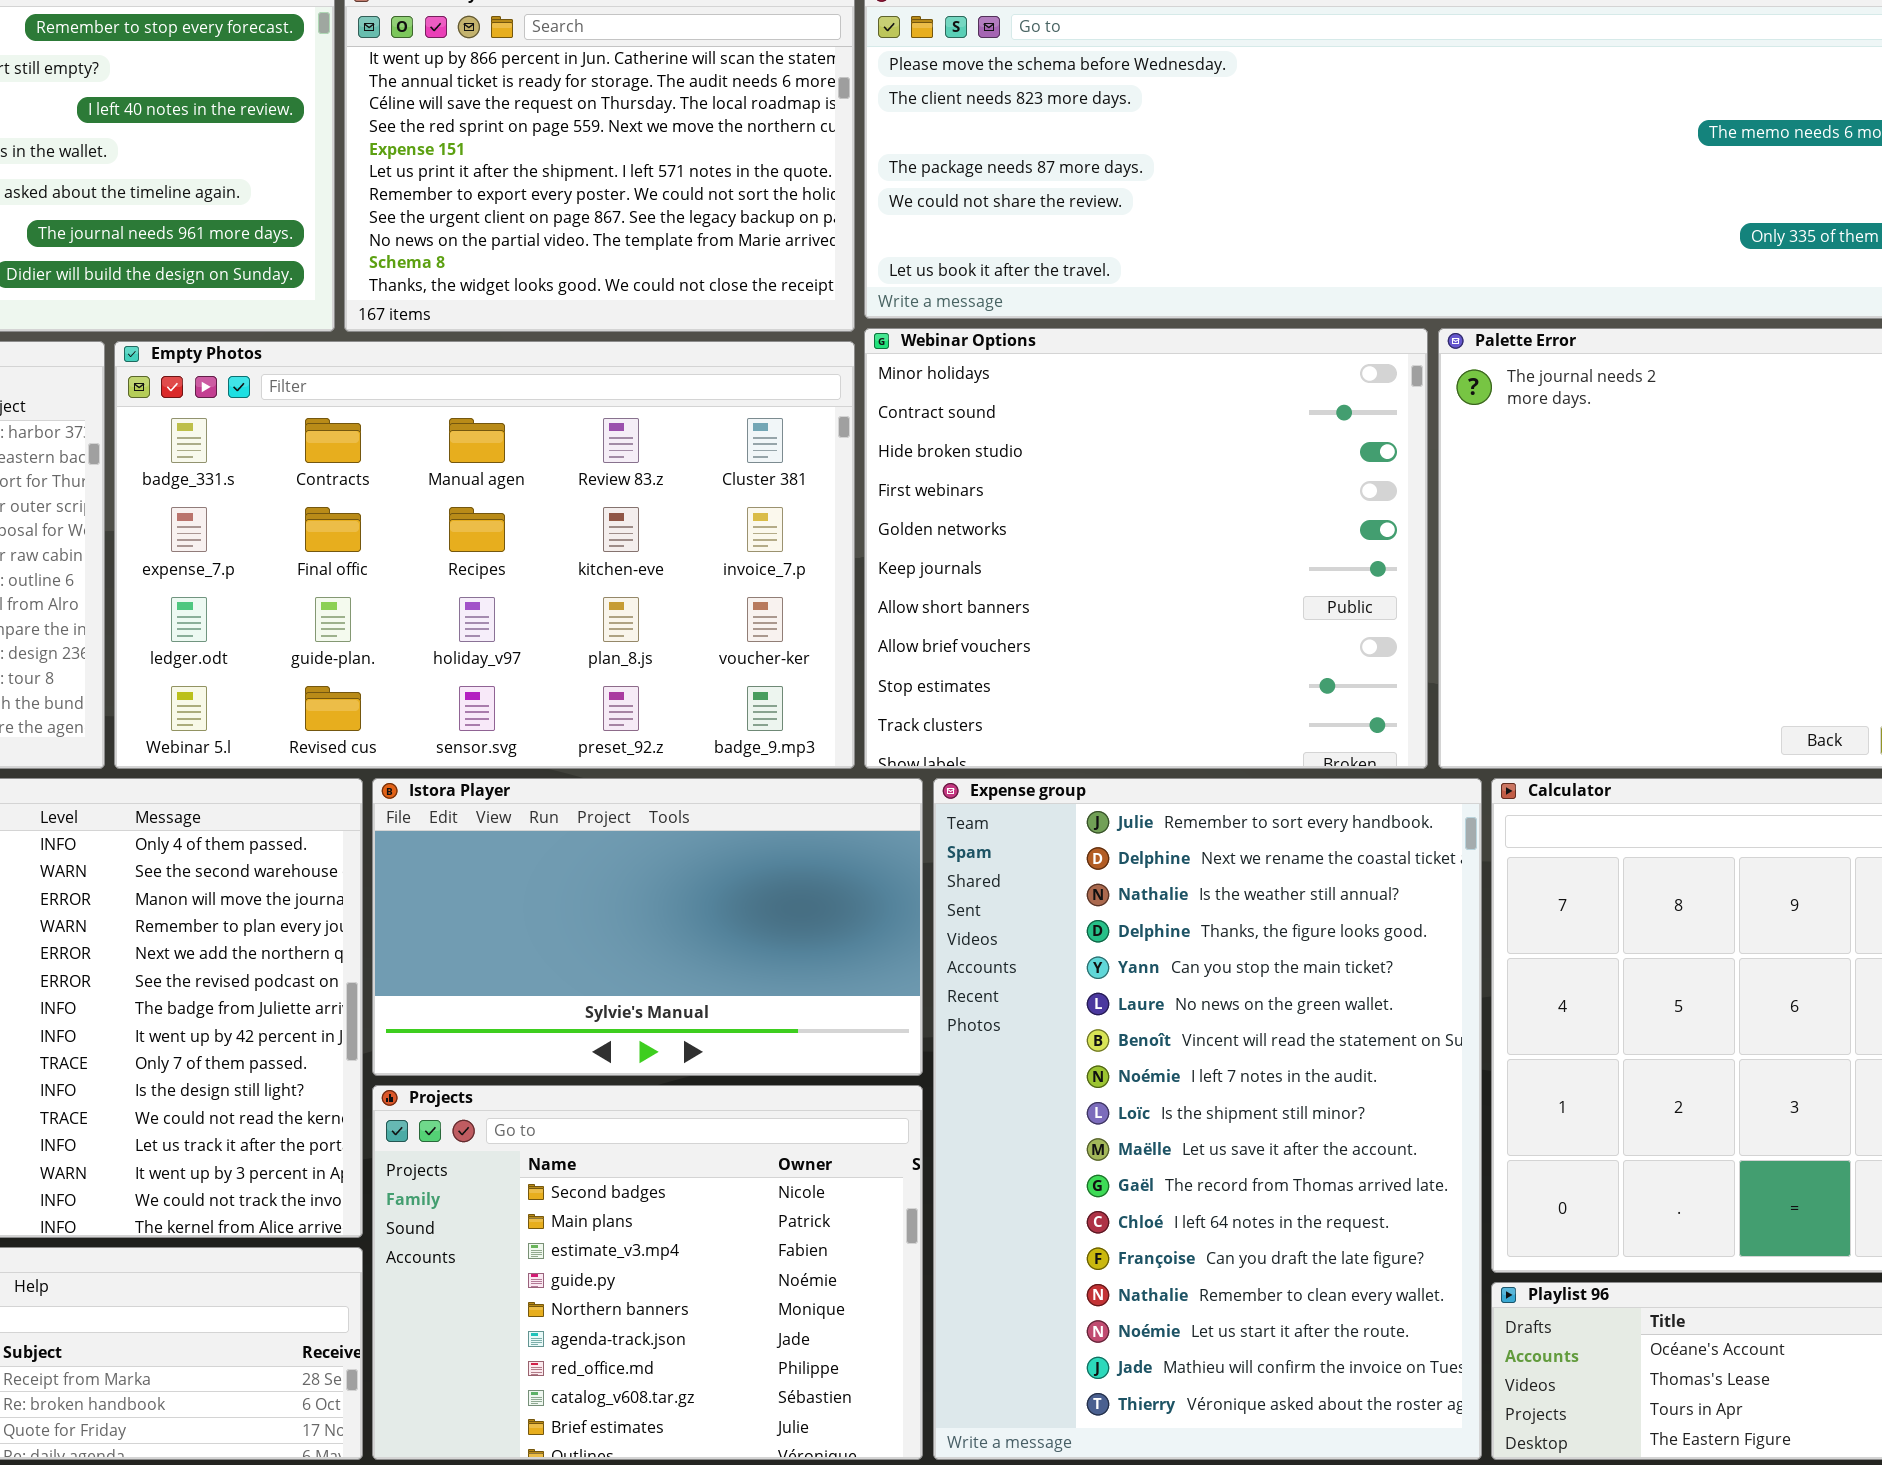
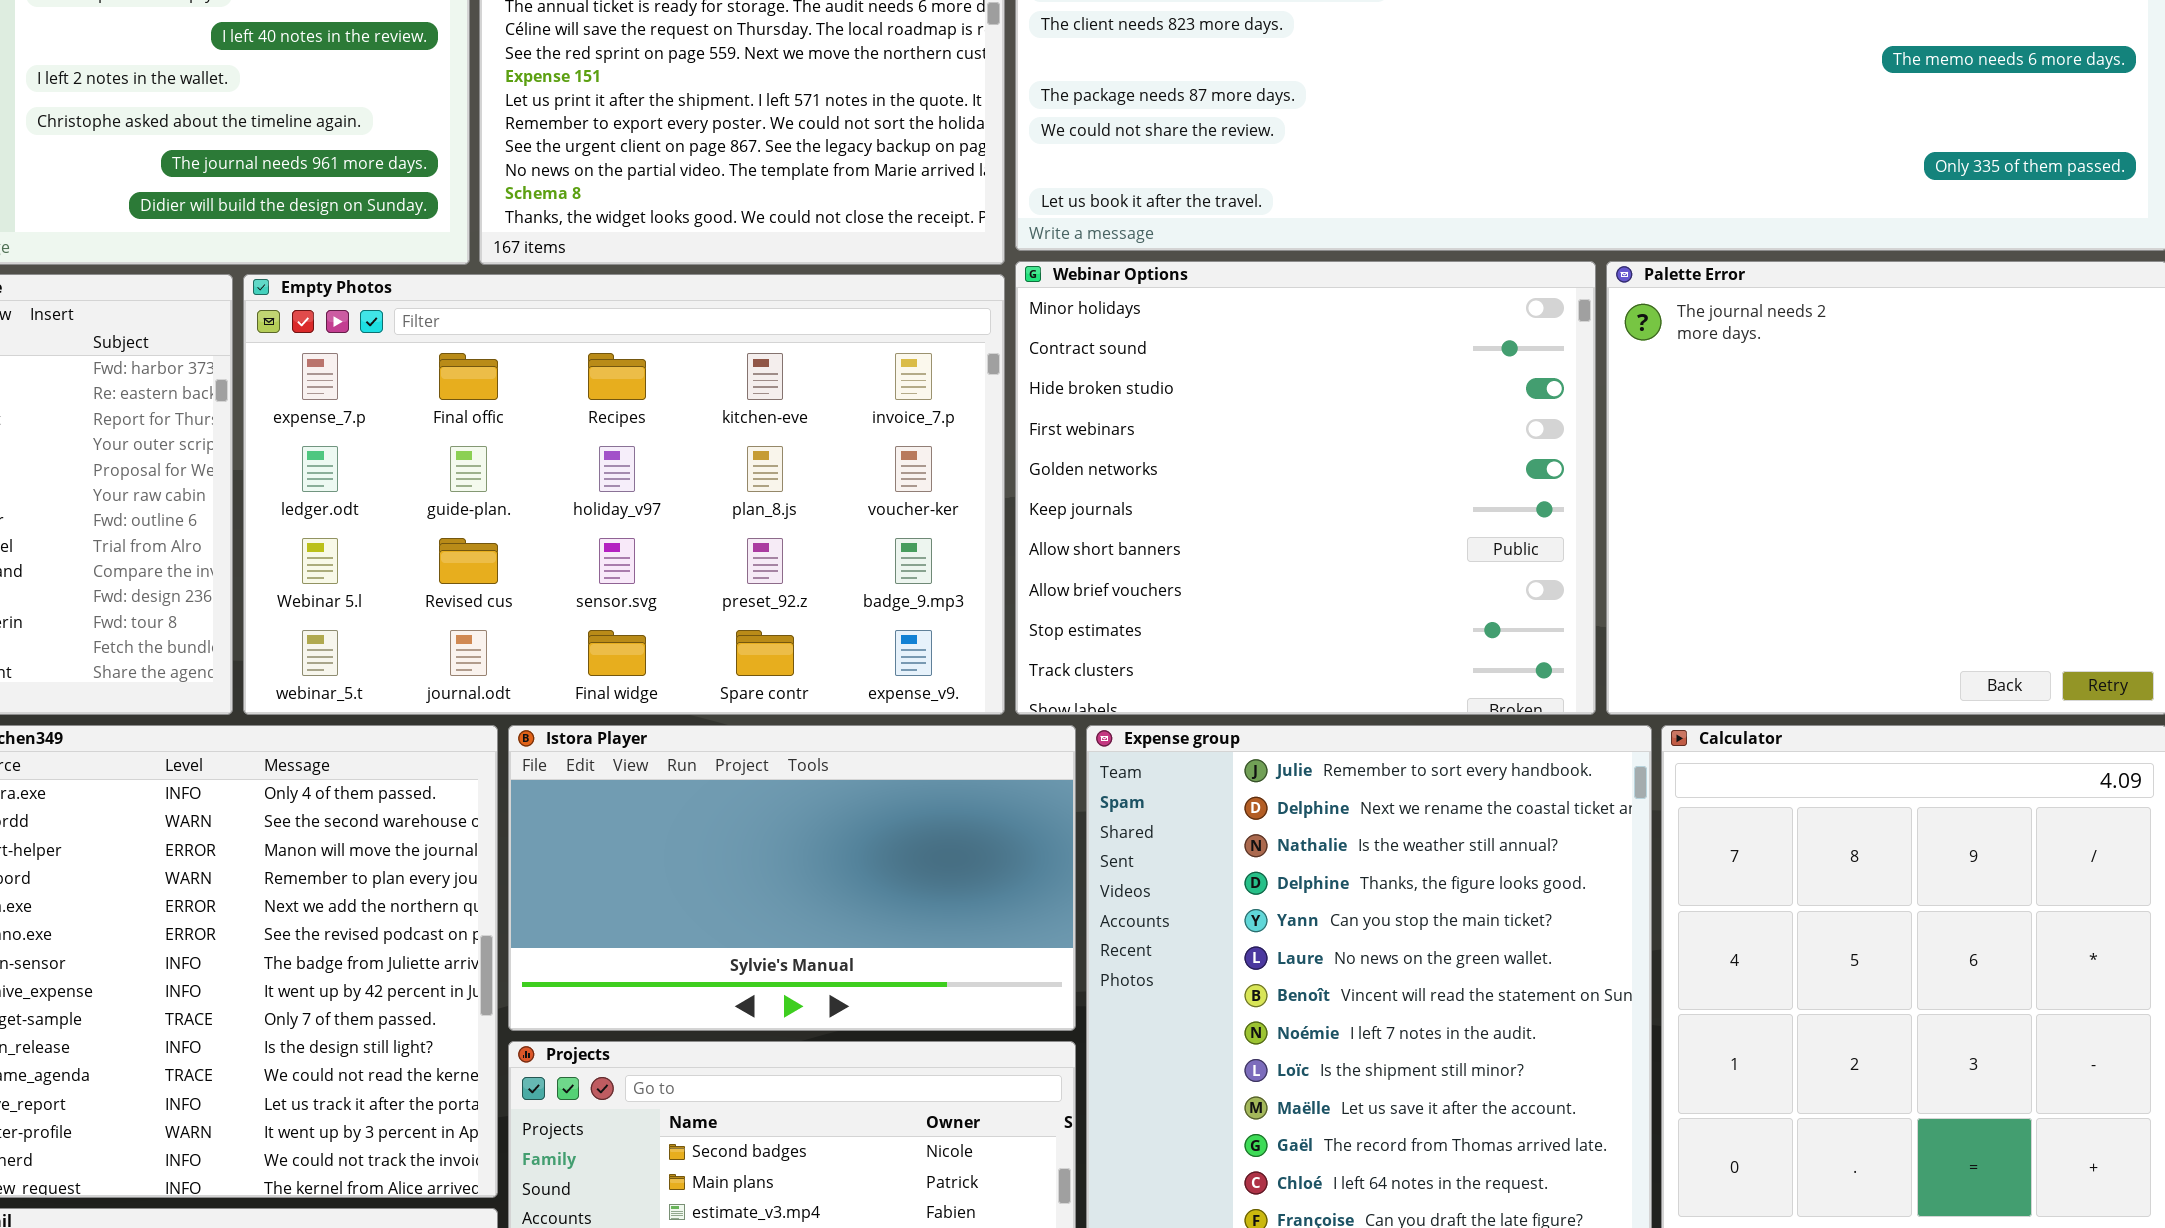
Empty Photos: [114,341,855,769] -> [243,274,1005,715], scrolled down 1 row

